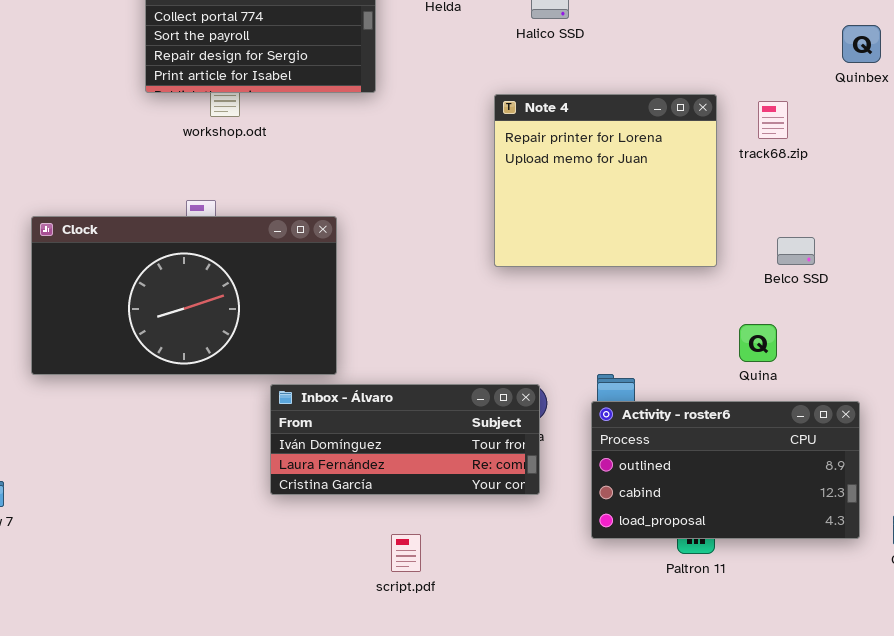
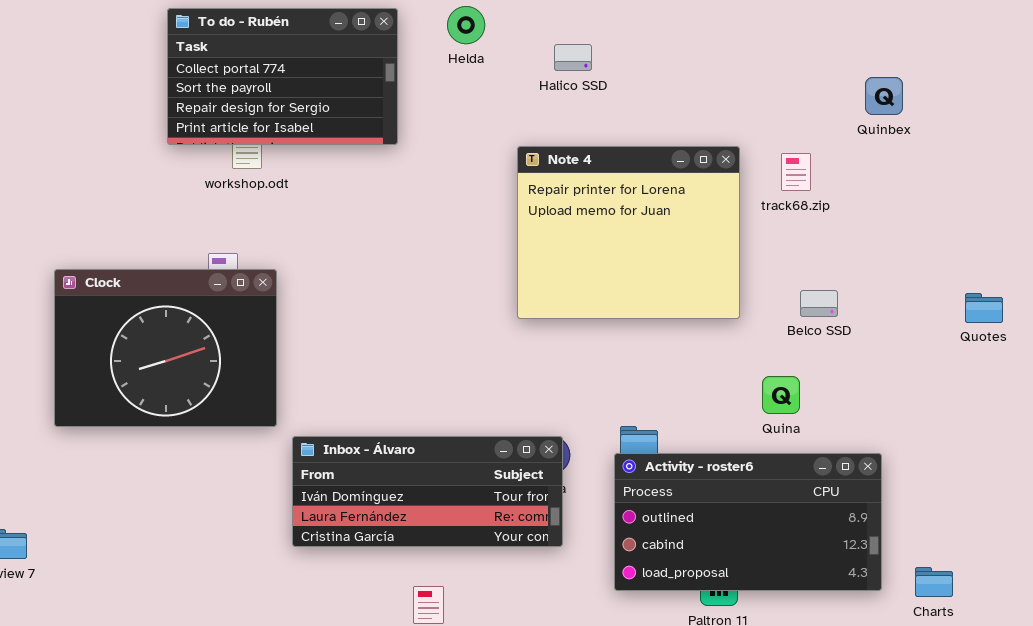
Clock: [31,216,337,375] -> [54,269,277,427], resized

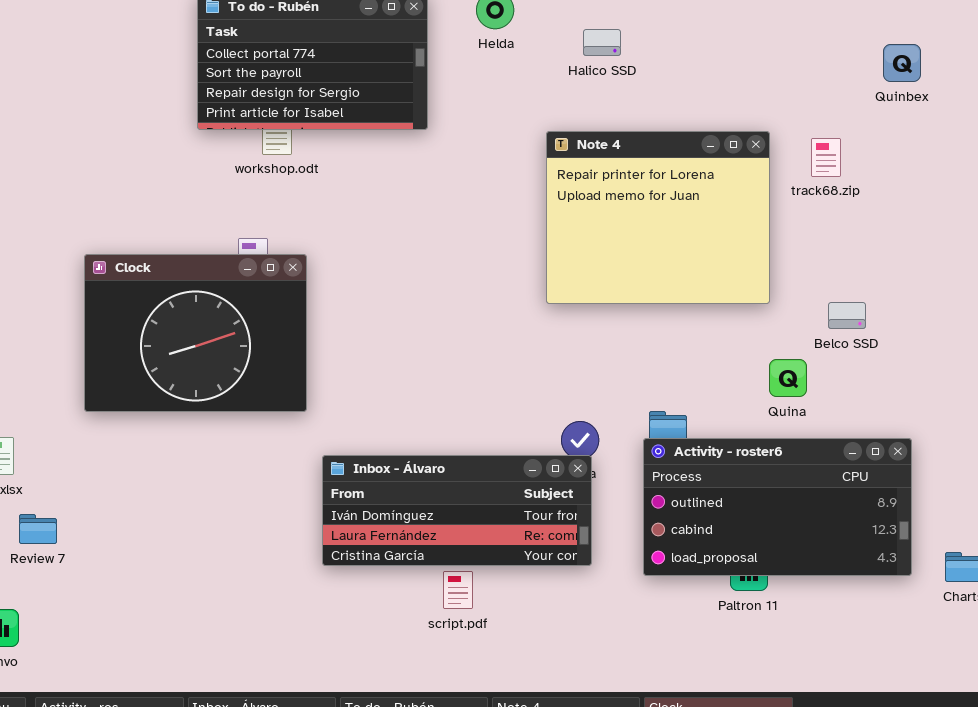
Quinbex: [865,77,903,115] -> [883,44,921,82], moved
Belco SSD: [800,290,838,317] -> [828,302,866,329], moved
Quina: [762,376,800,414] -> [769,359,807,397], moved
Inbox - Álvaro: [292,436,563,547] -> [322,455,592,566], moved

